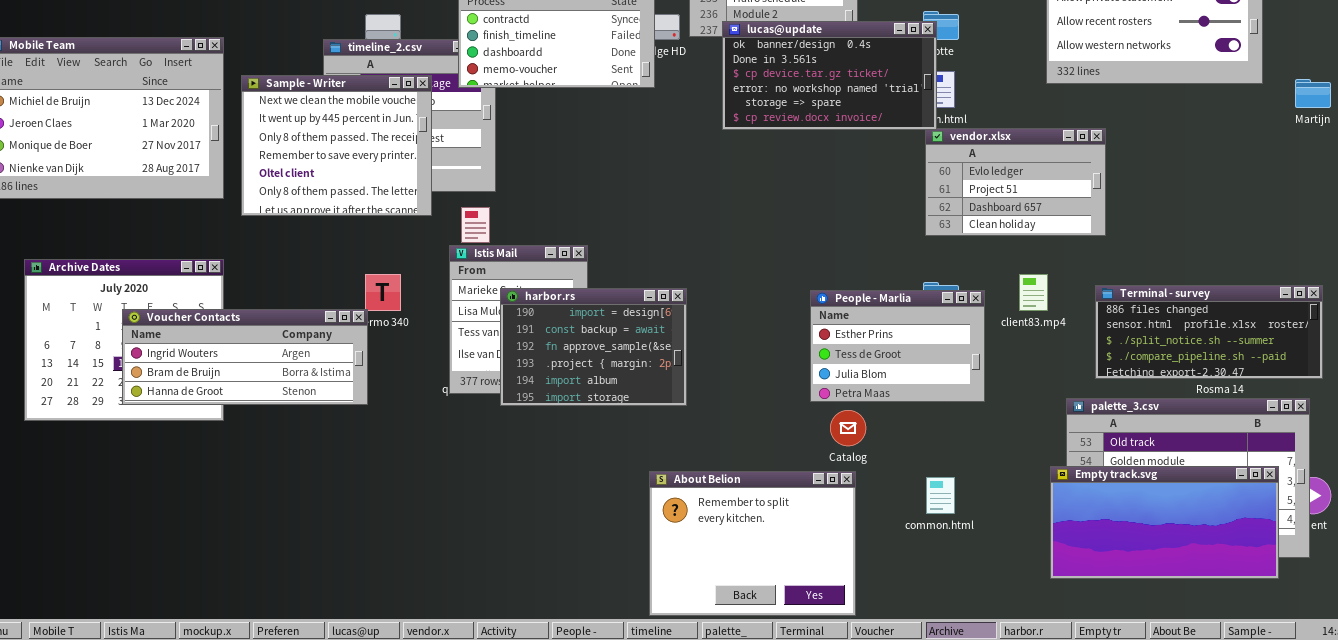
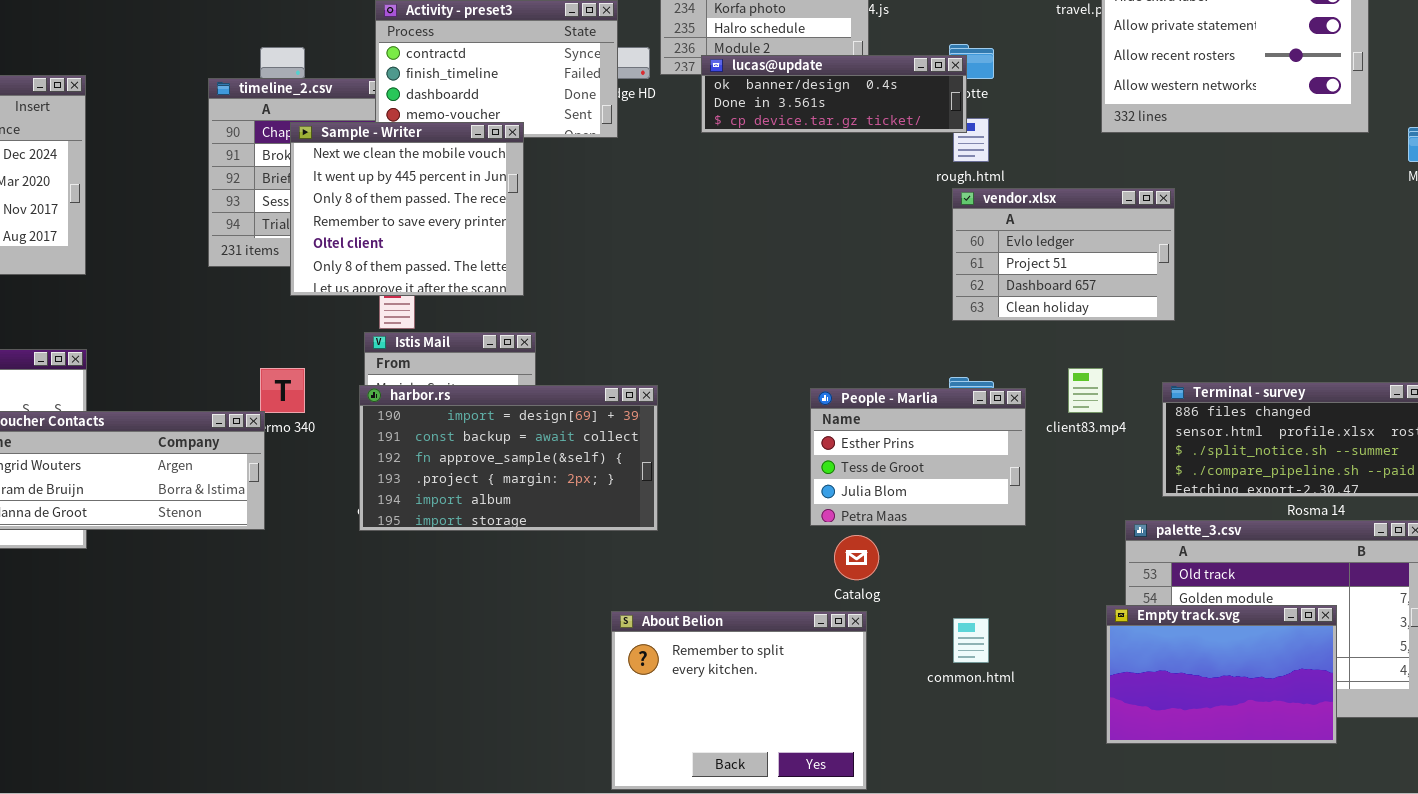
lucas@update: [722,21,937,130] -> [701,55,967,133], resized
Sample - Writer: [241,75,432,216] -> [290,122,524,296], moved
harbor.rs: [500,288,687,406] -> [359,385,658,531], resized
Empty track.svg: [1050,466,1279,579] -> [1106,605,1337,744], resized

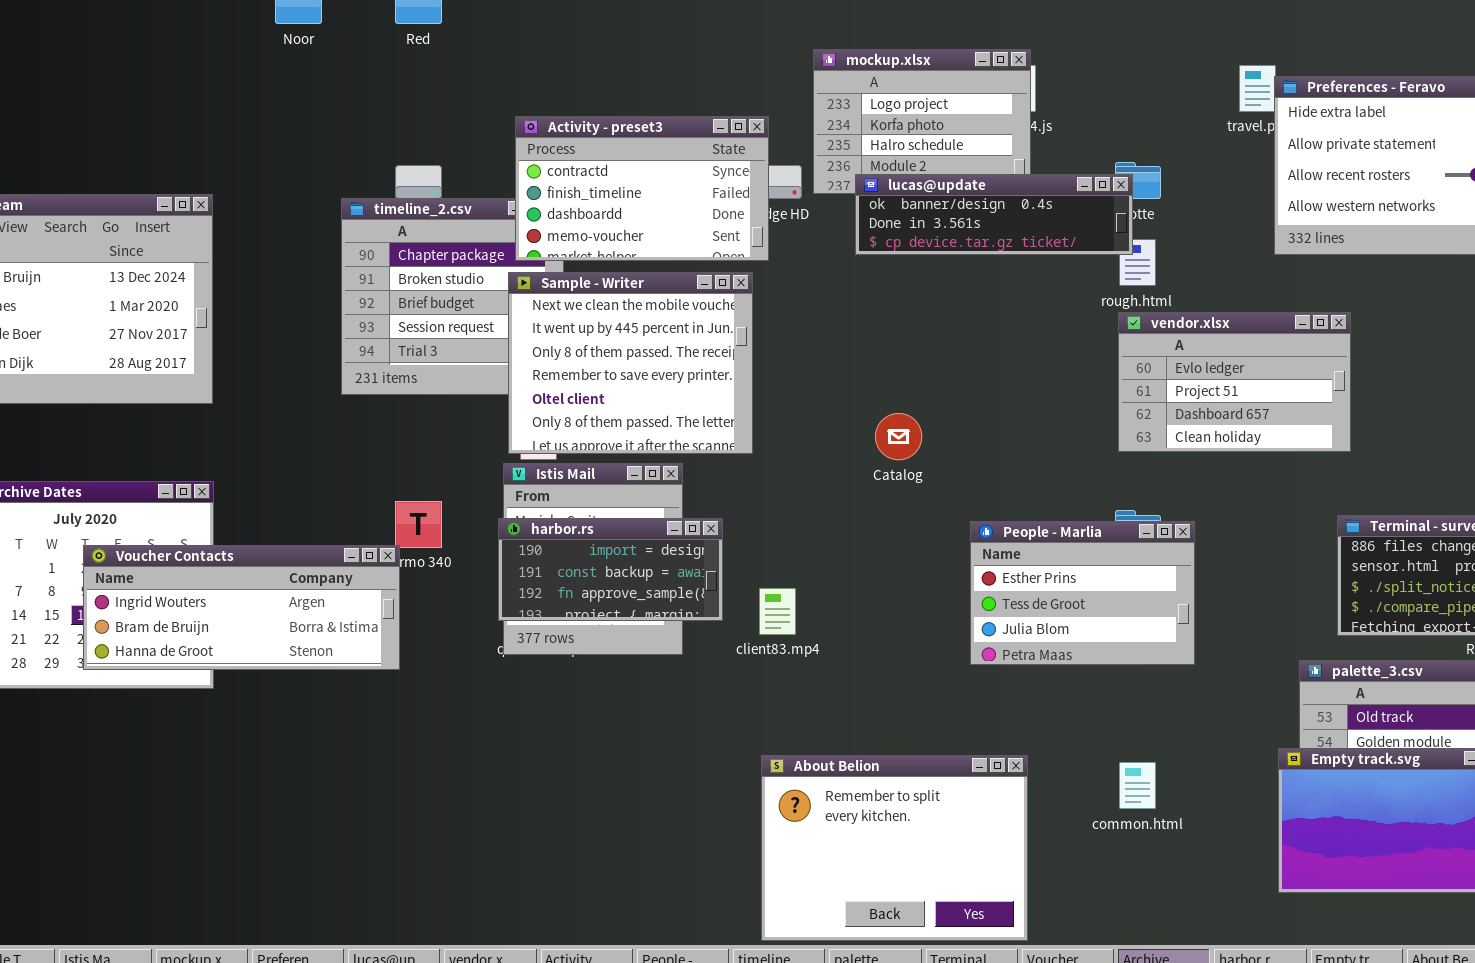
Sample - Writer: [290,122,524,296] -> [508,272,753,454], moved
client83.mp4: [1068,368,1103,413] -> [759,588,796,635], moved
harbor.rs: [359,385,658,531] -> [498,518,723,621], resized
Catalog: [834,535,879,580] -> [875,413,922,460], moved

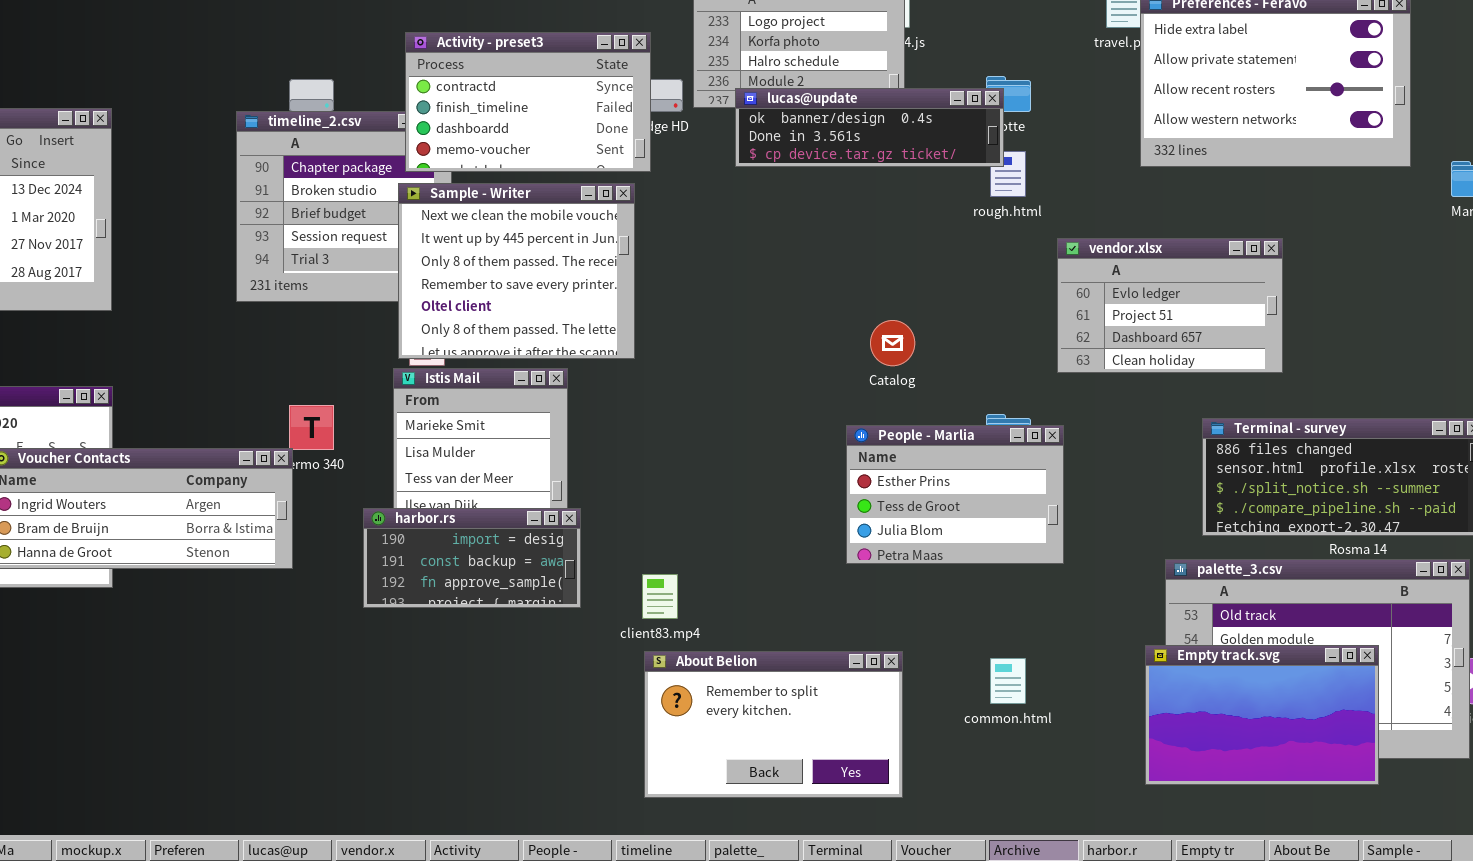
vendor.xlsx: [1118,312,1351,452] -> [1057,238,1283,373], moved
Catalog: [875,413,922,460] -> [870,320,915,366], moved
harbor.rs: [498,518,723,621] -> [363,508,581,608], moved
client83.mp4: [759,588,796,635] -> [642,574,678,619], moved
About Belion: [761,755,1028,941] -> [644,651,903,798], resized

